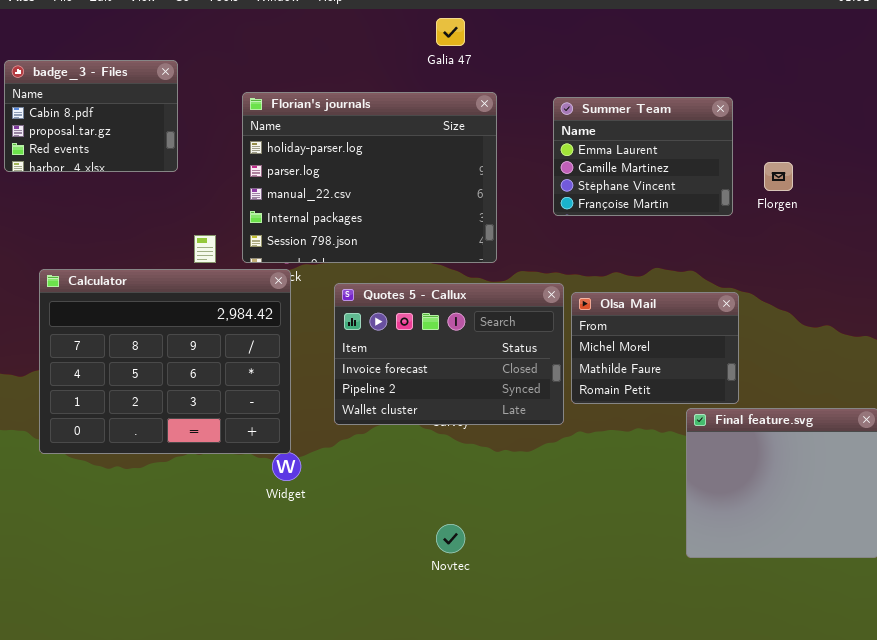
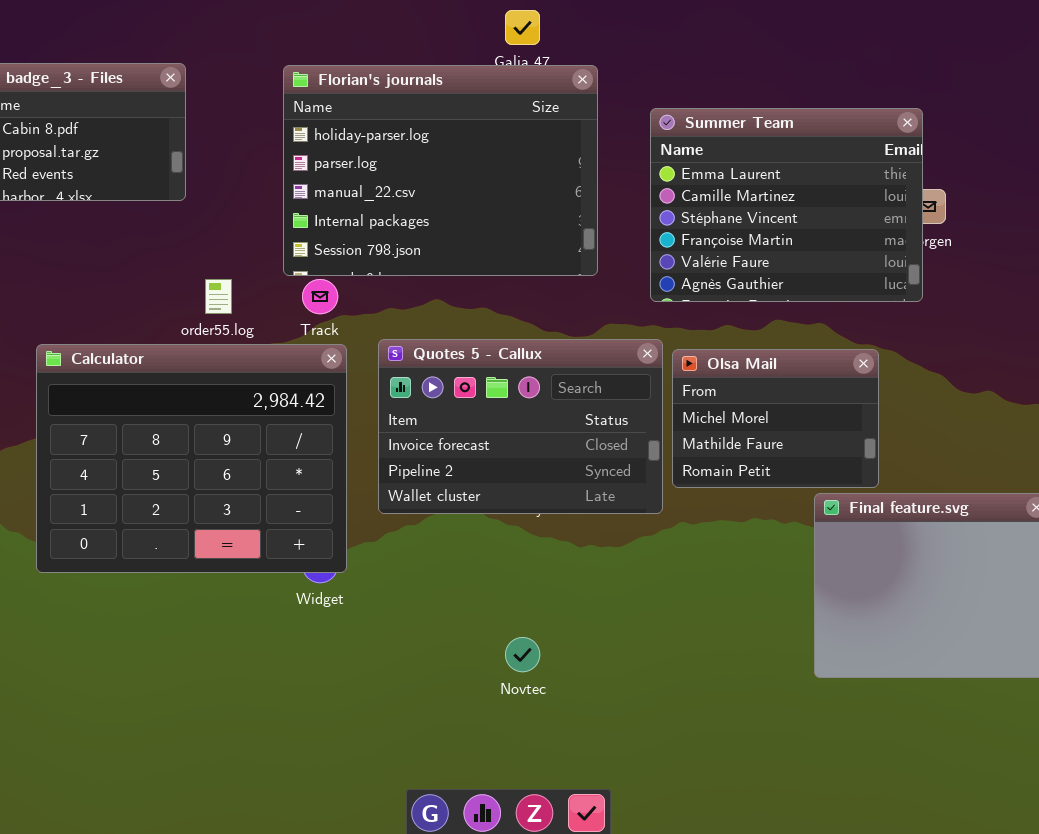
Florian's journals: [242,92,497,263] -> [283,65,598,276], moved
Summer Team: [553,97,733,216] -> [650,108,923,302], resized
Calculator: [39,269,291,454] -> [36,344,347,573], moved

